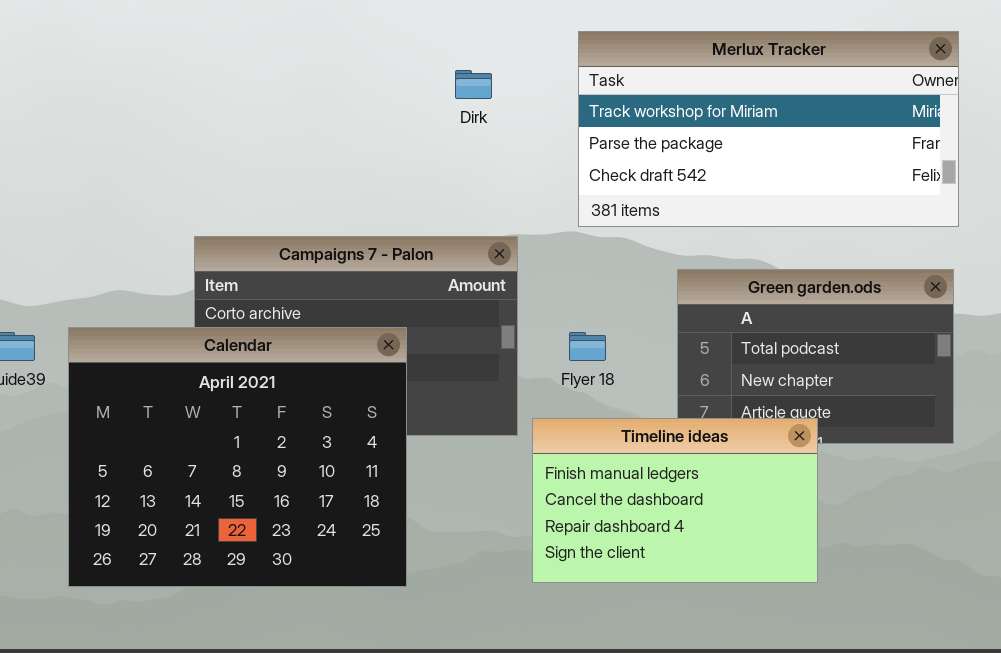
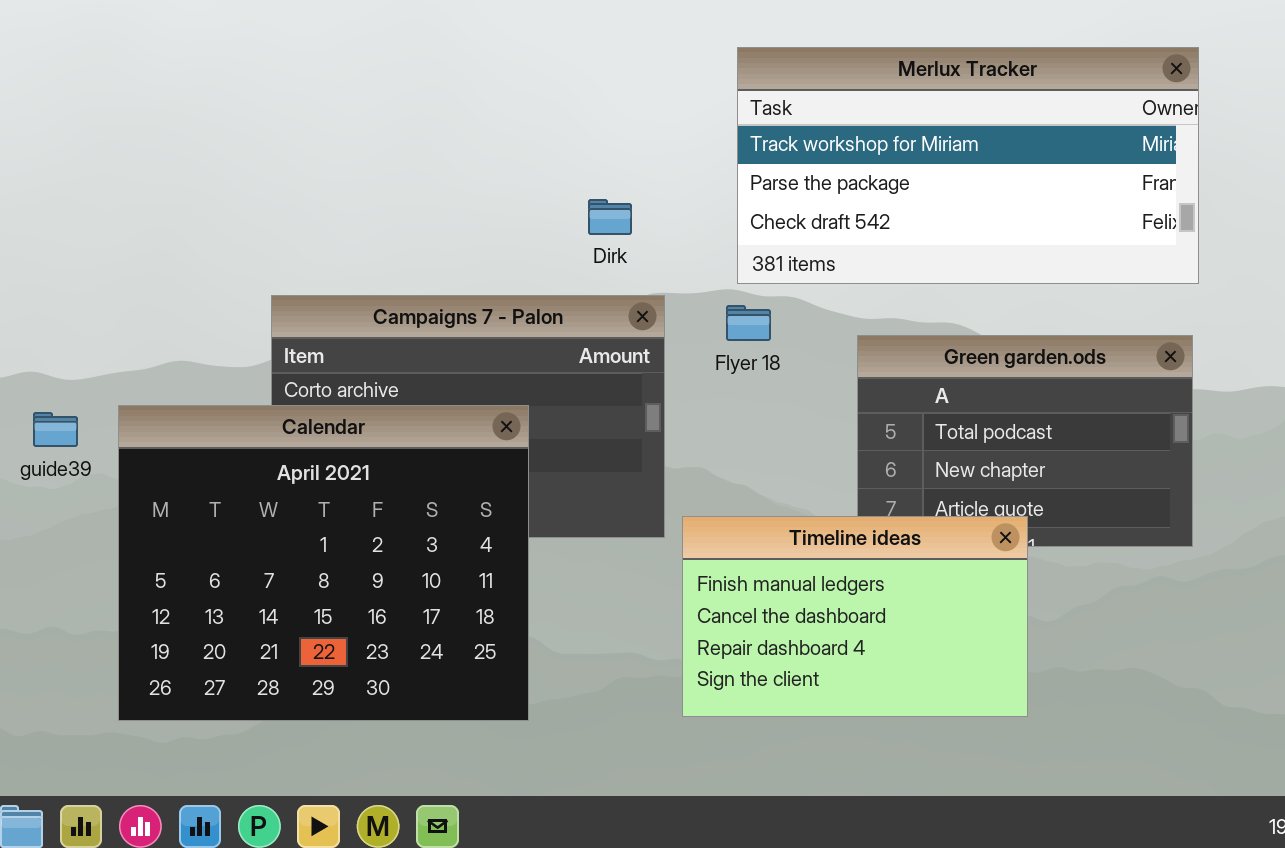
Dirk: [455,70,492,99] -> [588,199,632,235], moved
Flyer 18: [569,332,606,361] -> [726,305,771,341], moved

